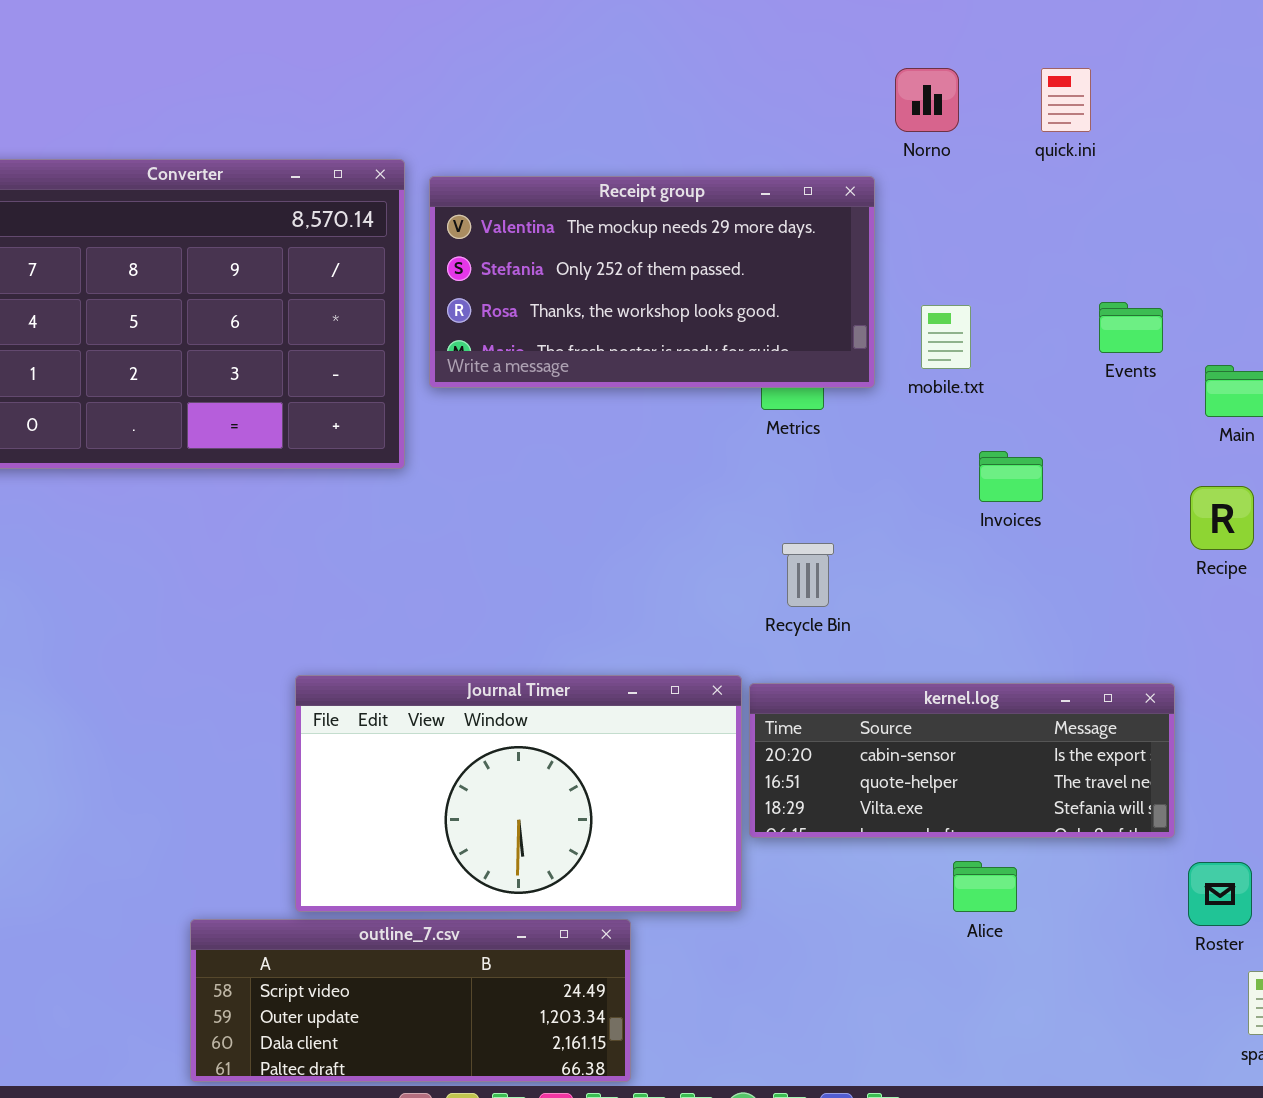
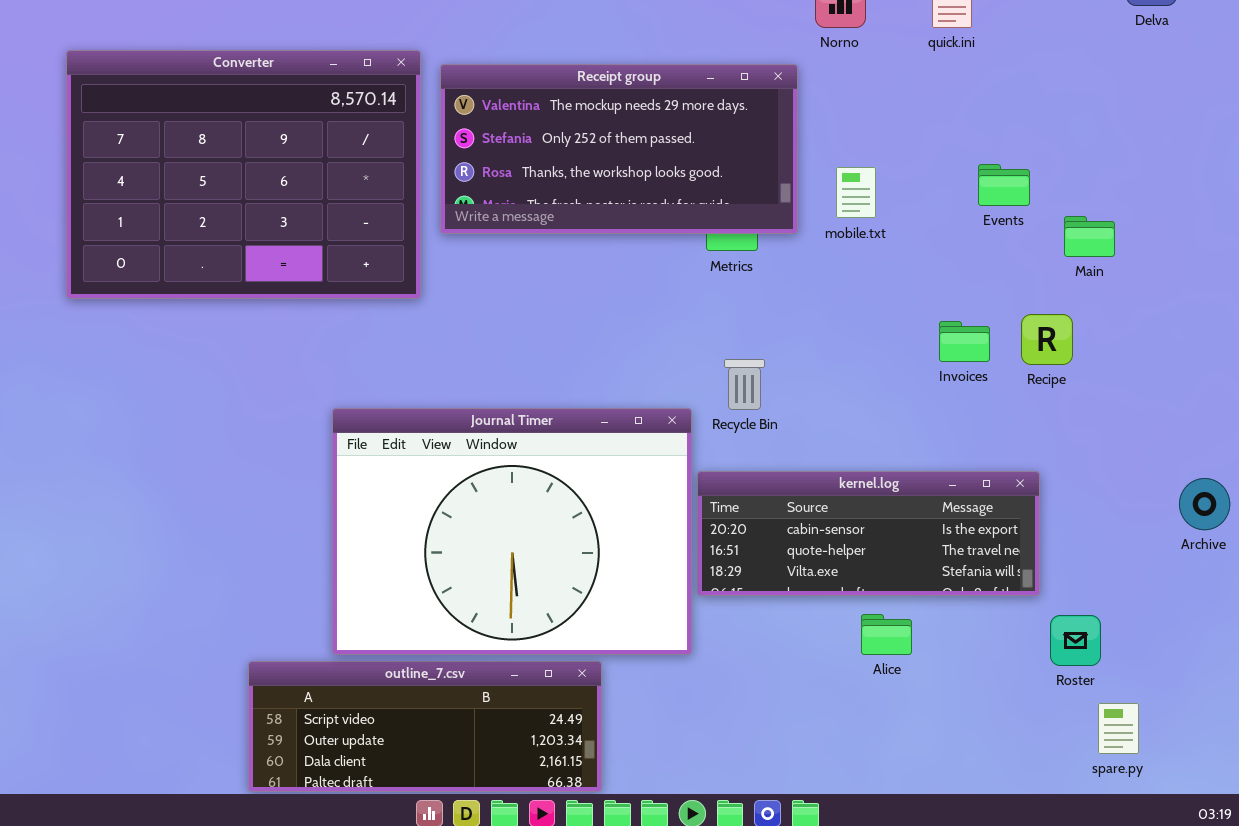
Invoices: [979,451,1043,502] -> [939,321,990,362], moved
Recipe: [1190,486,1254,550] -> [1021,314,1073,365], moved
Journal Timer: [295,675,742,912] -> [332,408,692,655], resized

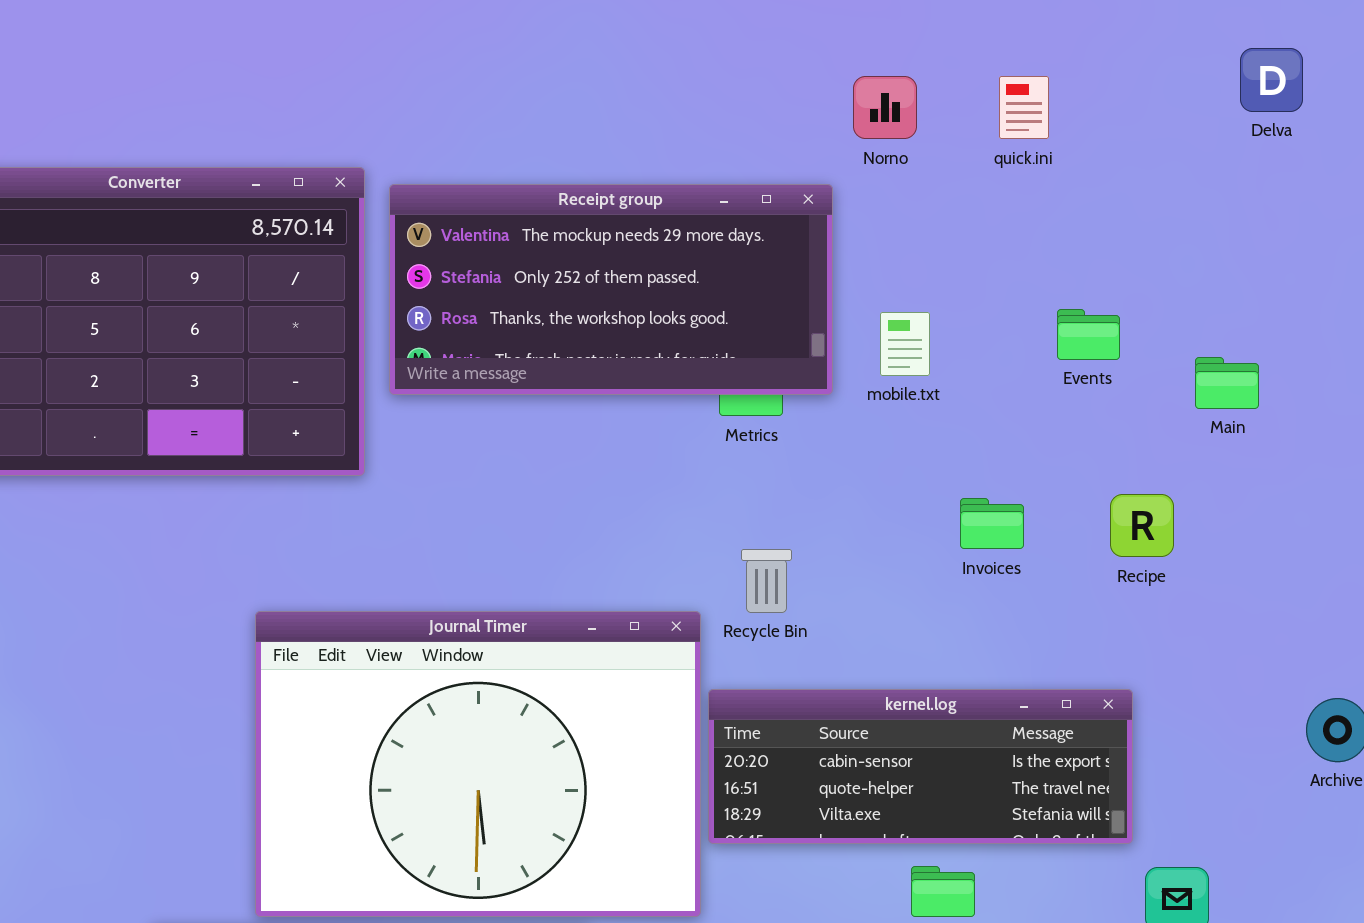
Main: [1064,216,1115,257] -> [1195,357,1259,409], moved
Invoices: [939,321,990,362] -> [960,498,1024,549], moved

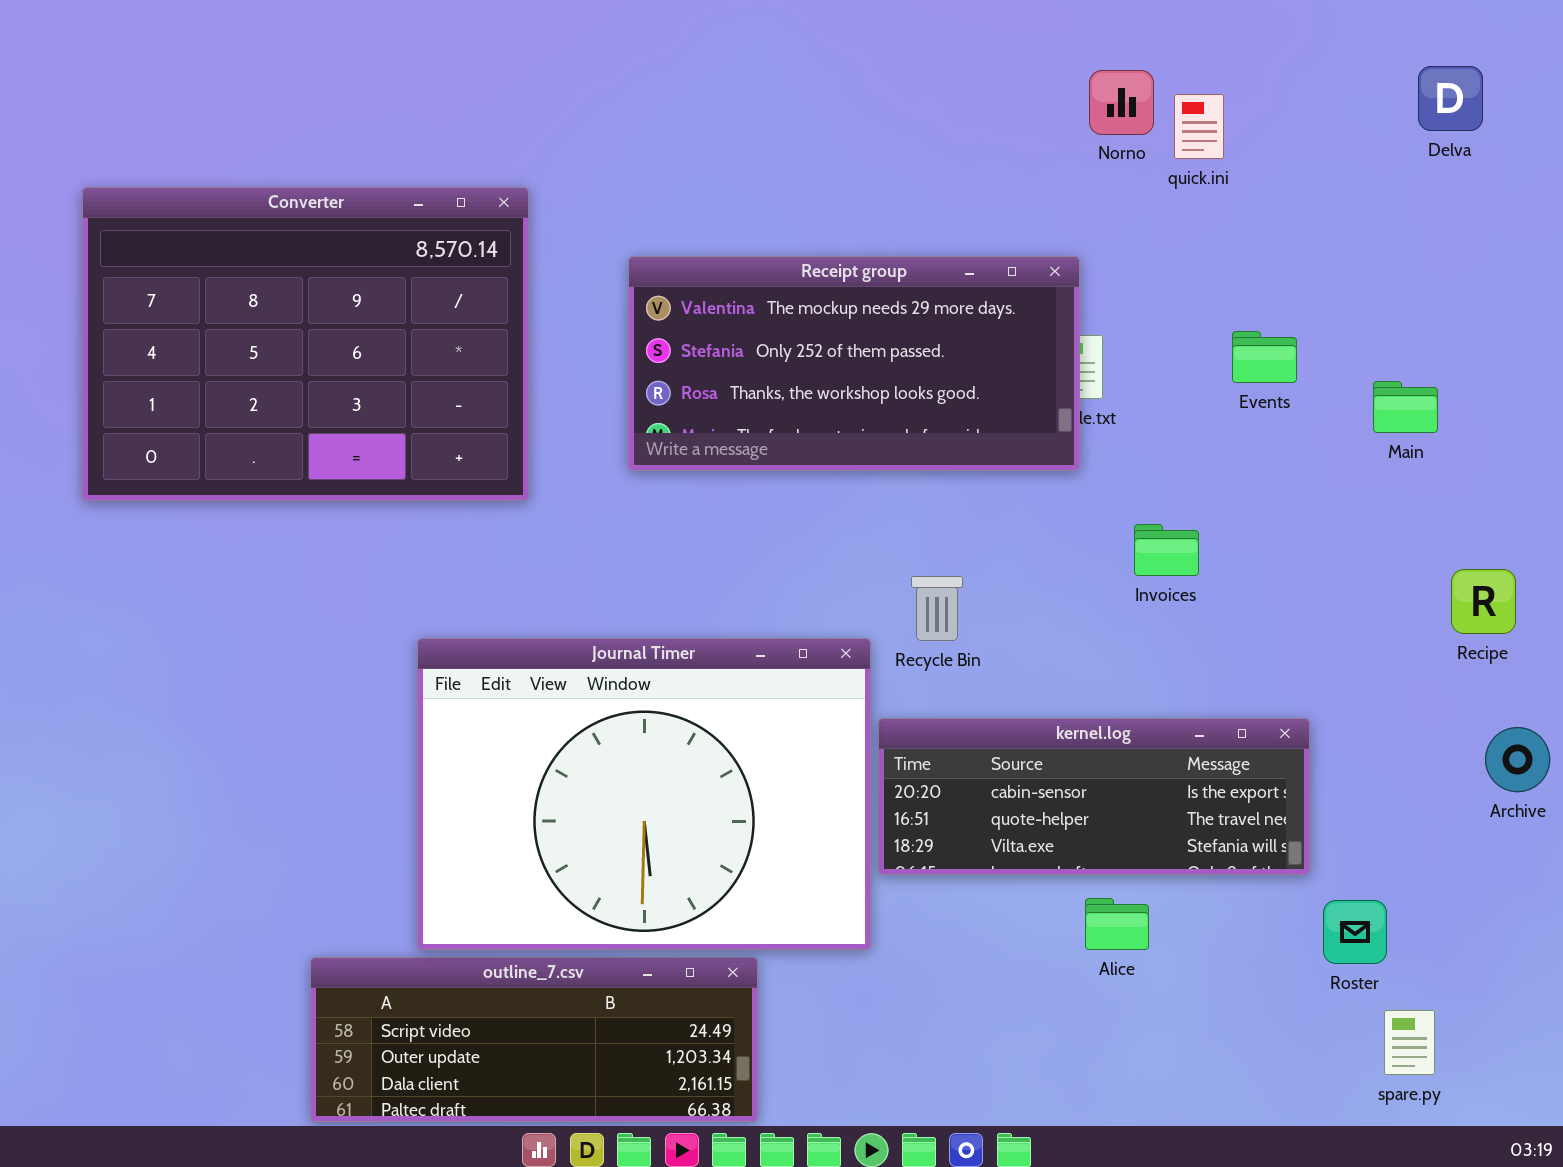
Norno: [853,76,917,139] -> [1089,70,1154,135], moved
Receipt group: [389,184,833,395] -> [628,256,1080,471], moved
Recipe: [1110,494,1174,557] -> [1451,569,1516,634], moved

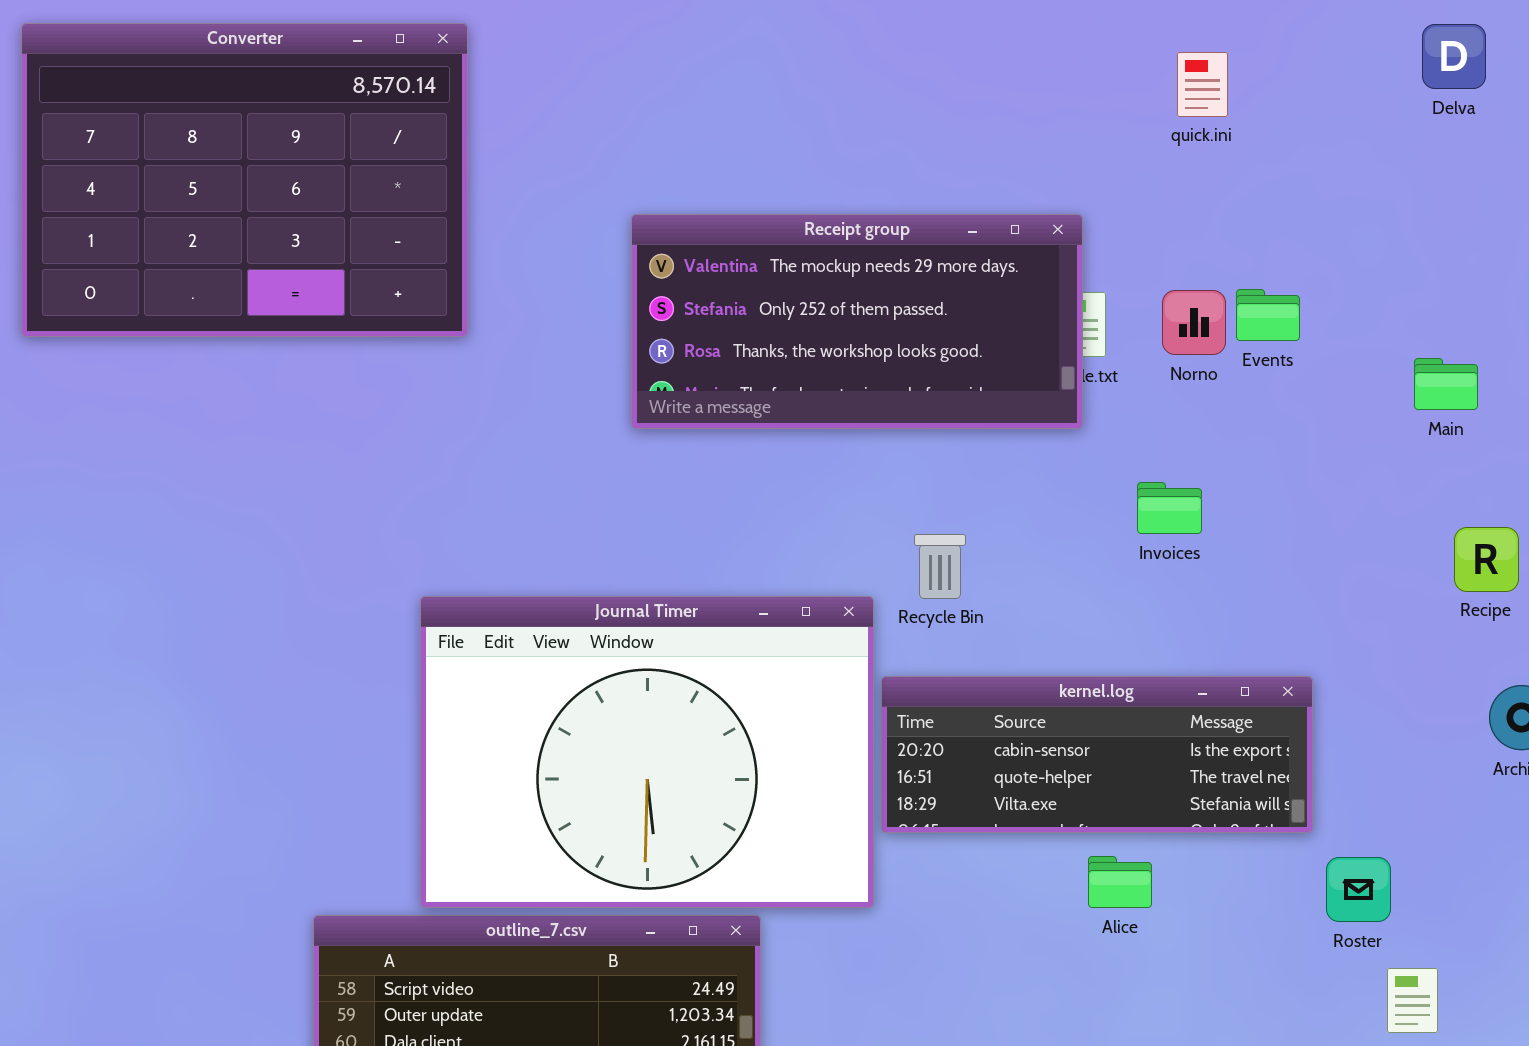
Norno: [1089,70,1154,135] -> [1162,290,1226,355], moved
Converter: [82,187,529,501] -> [21,23,468,337], moved
Main: [1373,381,1438,433] -> [1414,358,1478,410], moved

